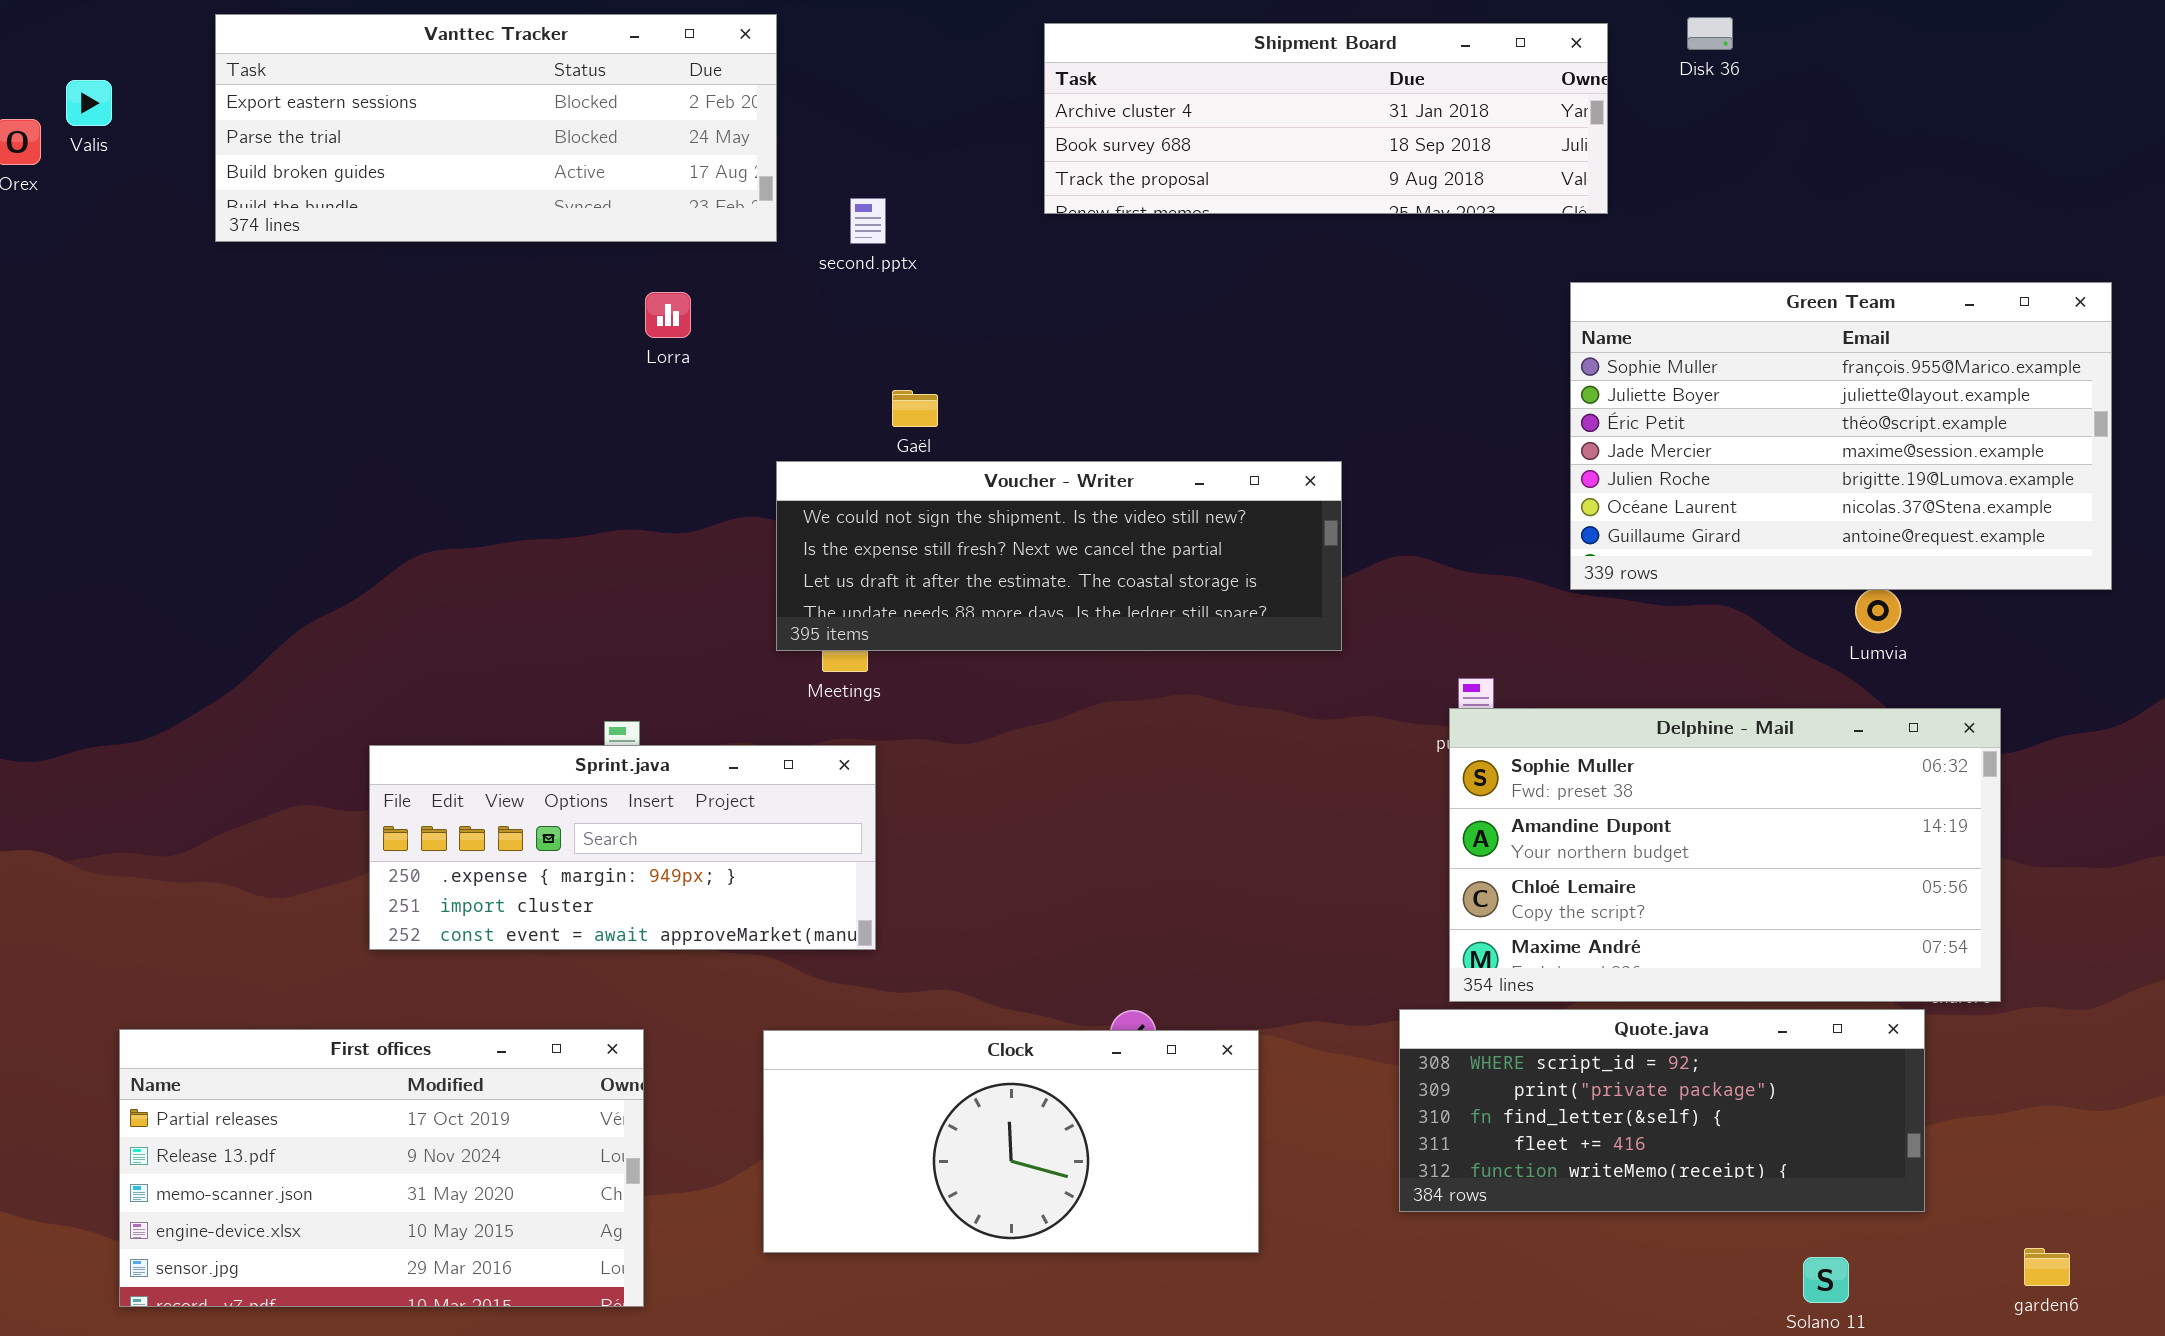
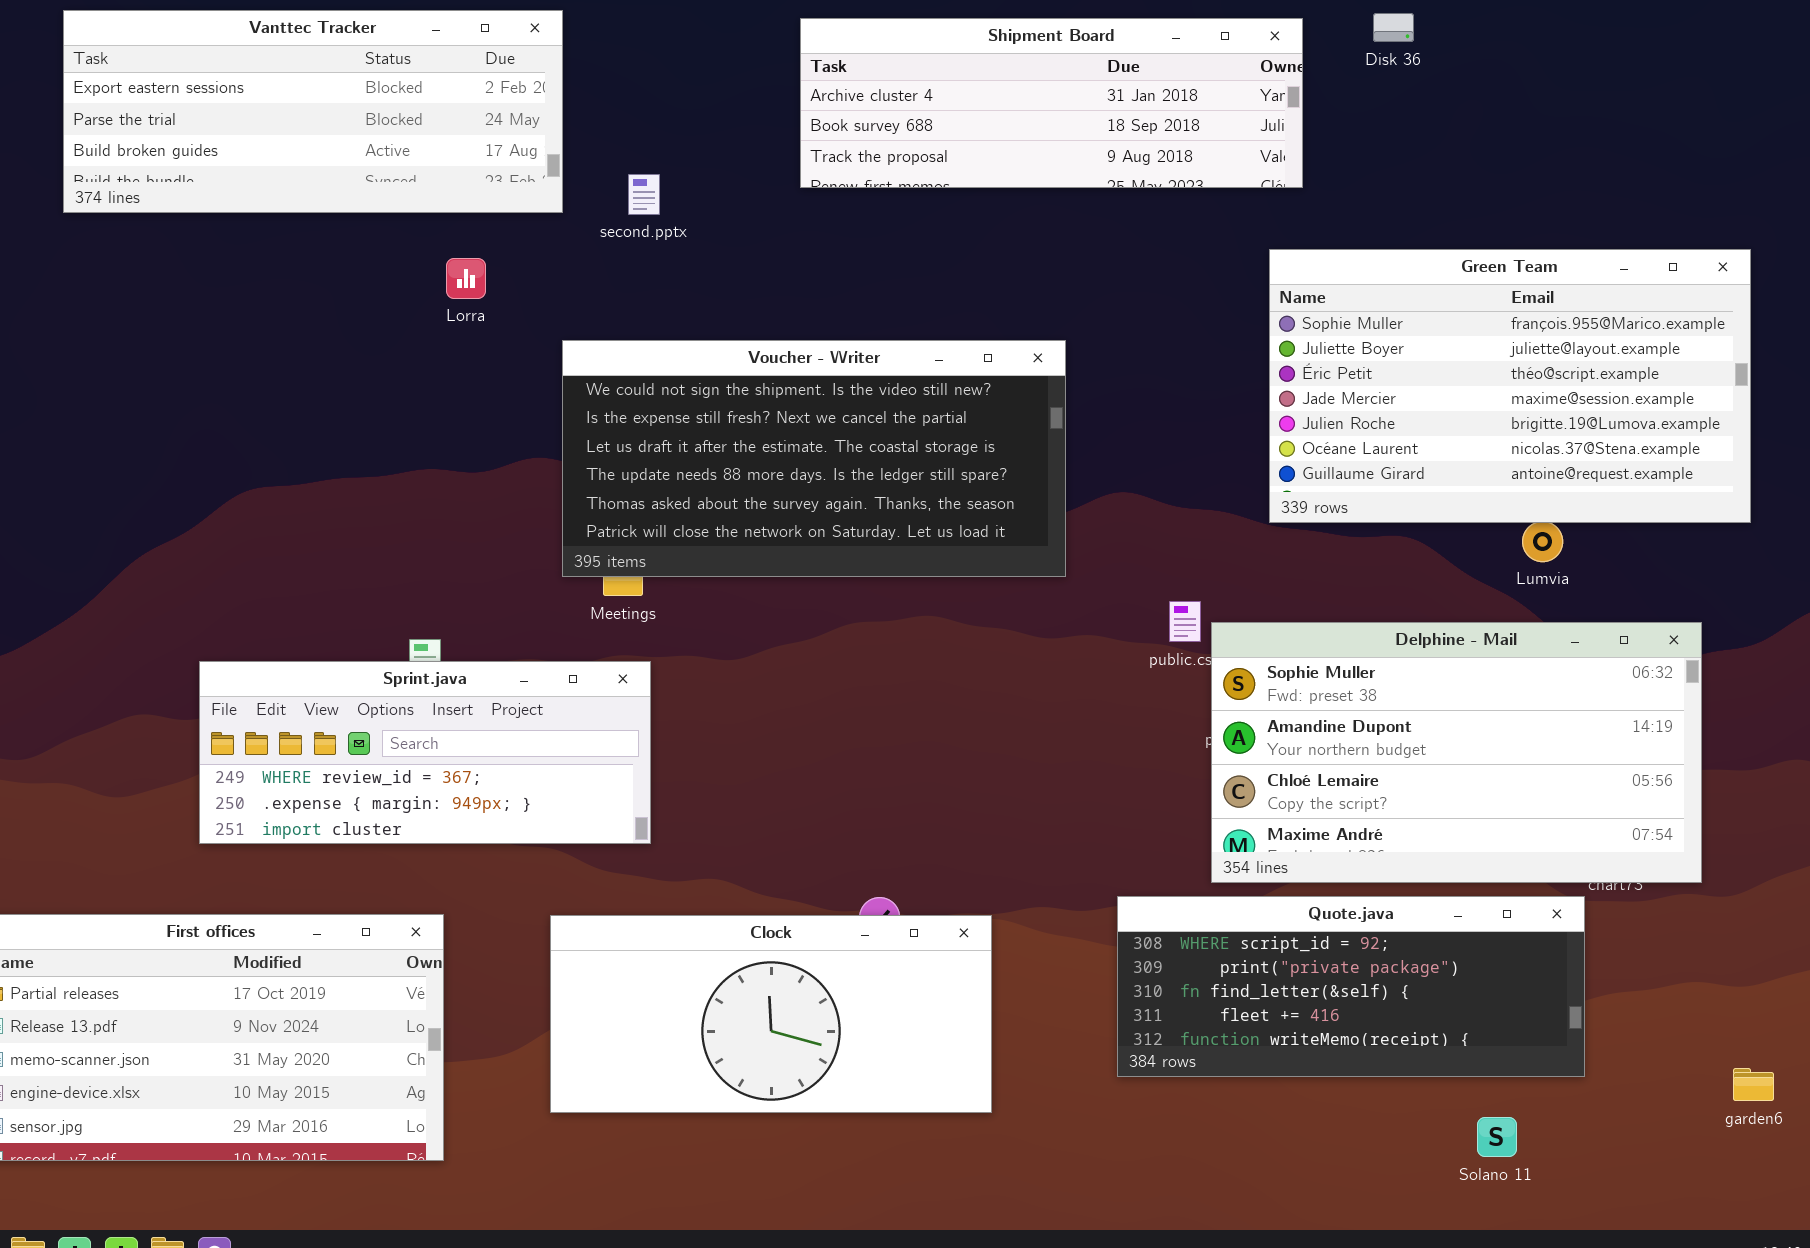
Voucher - Writer: [776,461,1342,651] -> [562,340,1066,577], resized
Delphine - Mail: [1449,708,2001,1002] -> [1211,622,1702,883], moved
Sprint.java: [369,745,876,950] -> [199,661,651,844], scrolled up 1 row
garden6: [2024,1248,2070,1286] -> [1733,1068,1774,1101], moved

